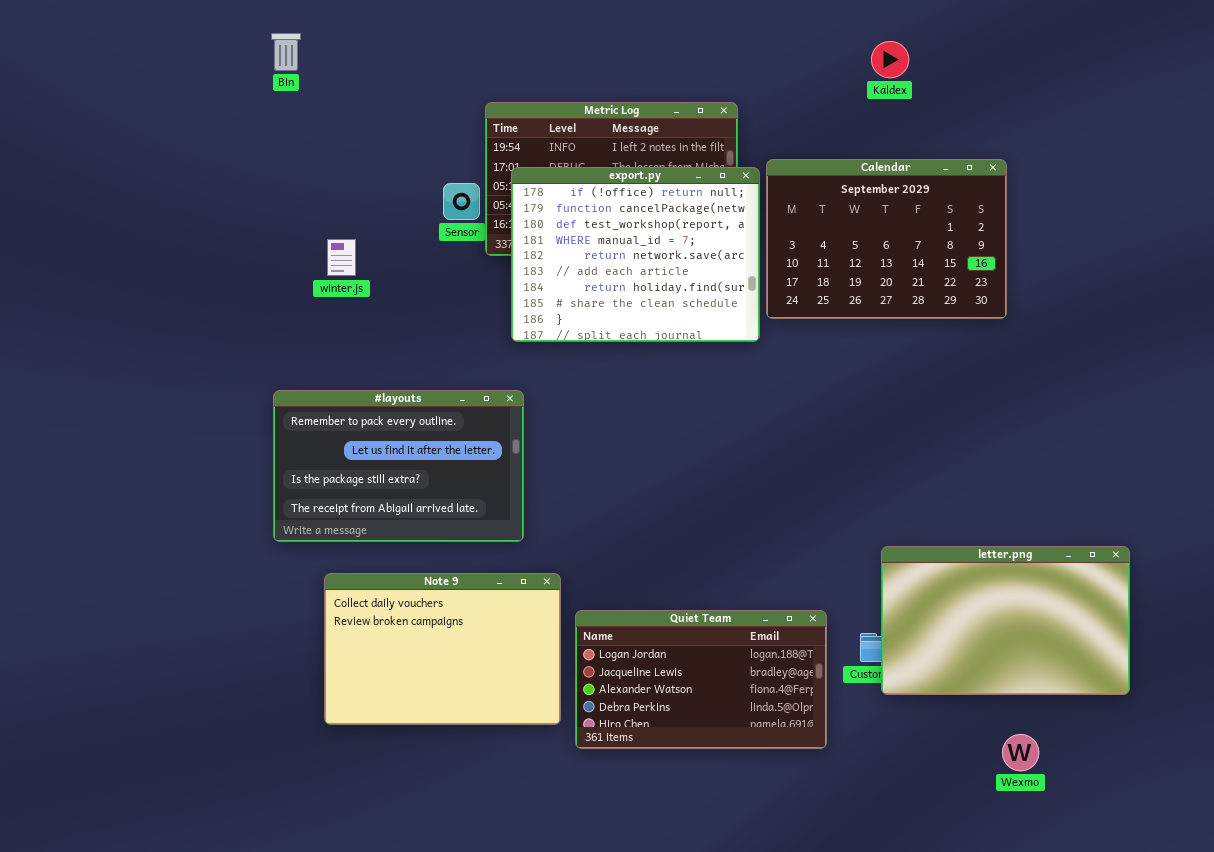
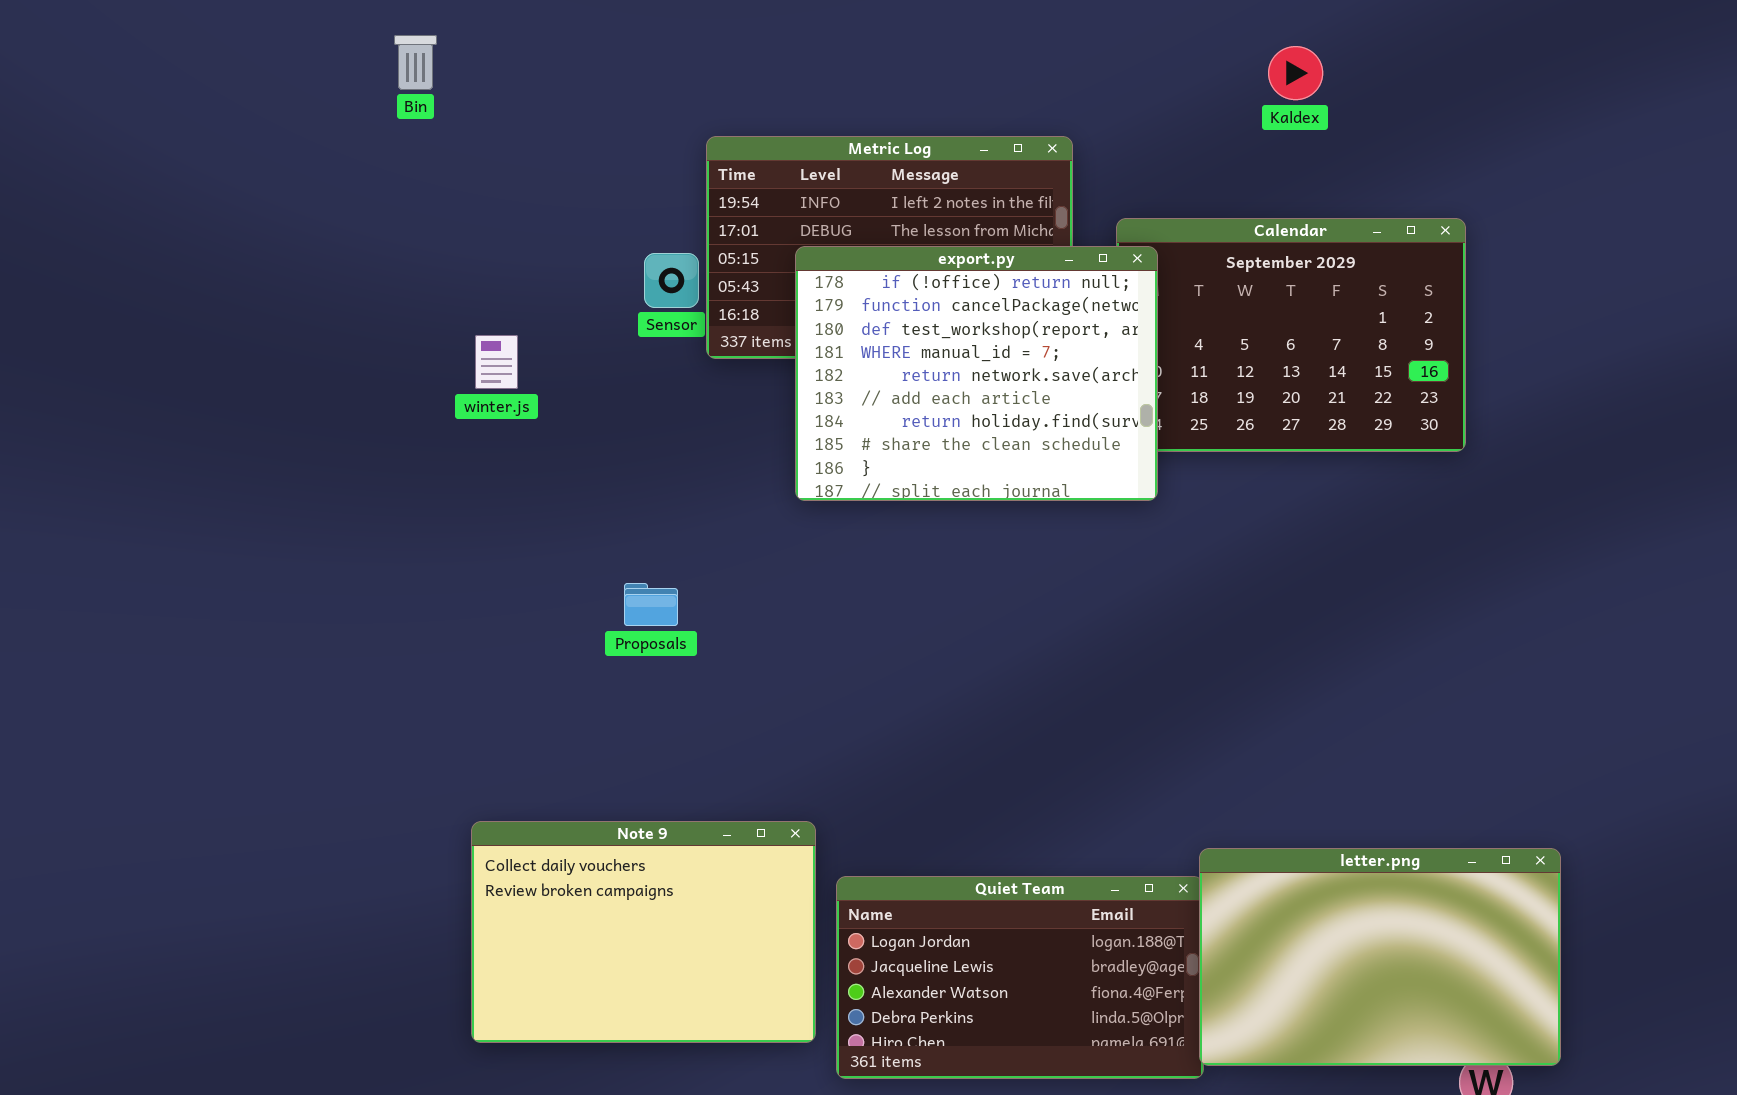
export.py: [511,167,760,342] -> [795,246,1158,501], moved
#layouts: [273,390,524,542] -> none, closed
letter.png: [881,546,1130,695] -> [1199,848,1561,1066], moved

